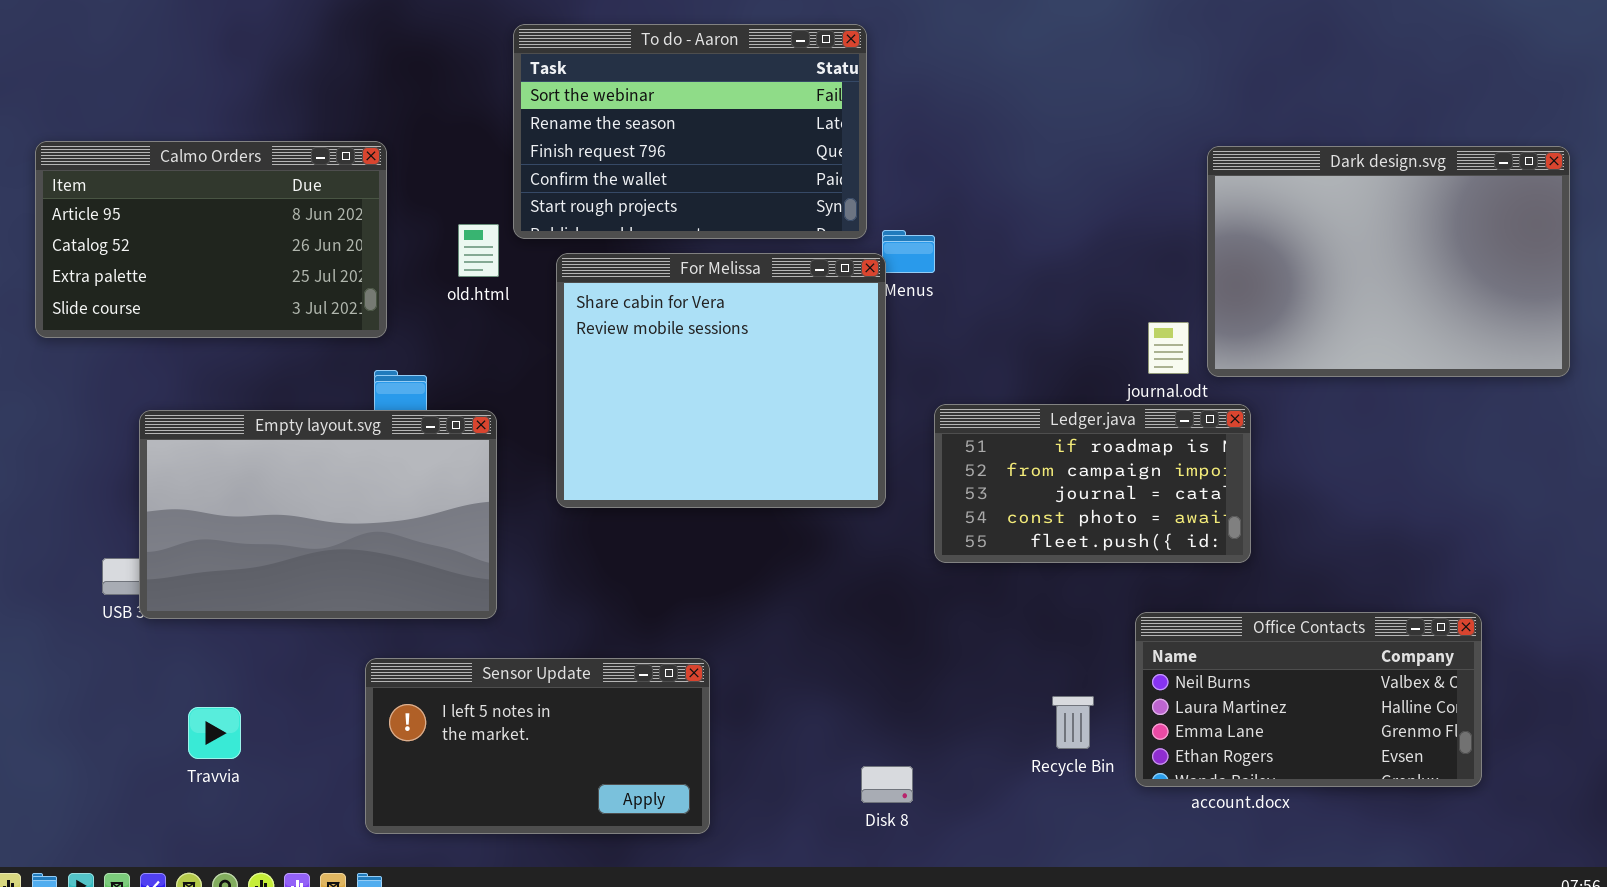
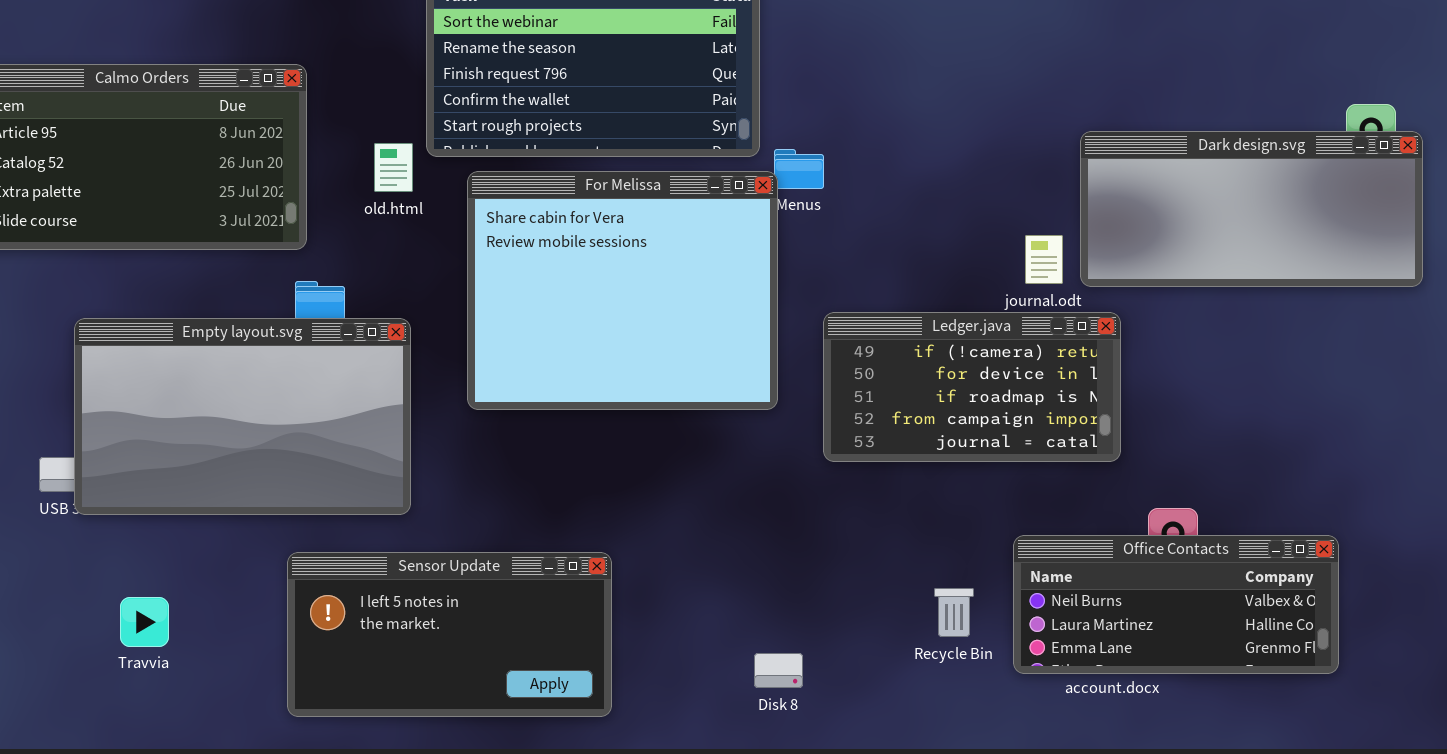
Dark design.svg: [1207,146,1570,377] -> [1080,131,1423,287], resized
Ledger.java: [934,404,1251,563] -> [823,312,1121,462], scrolled up 2 rows
Office Contacts: [1135,612,1482,787] -> [1013,535,1339,674], resized

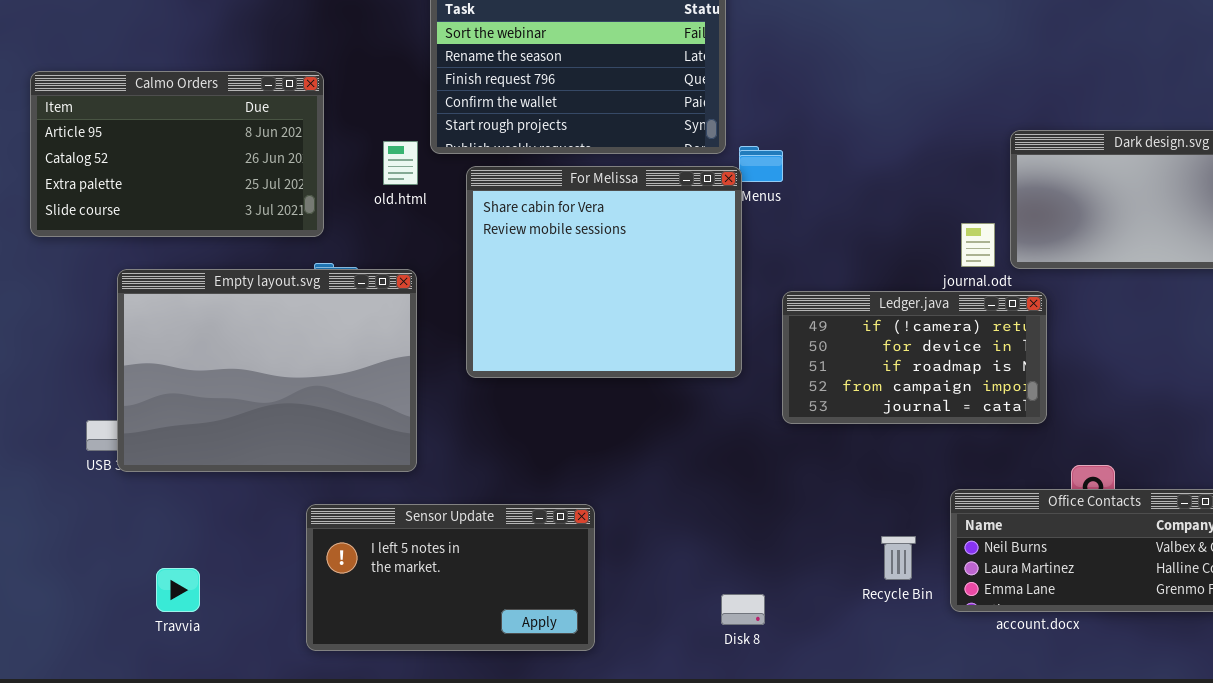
Empty layout.svg: [74,318,411,515] -> [117,269,417,472], resized
Travvia: [120,597,169,647] -> [156,568,200,612], moved

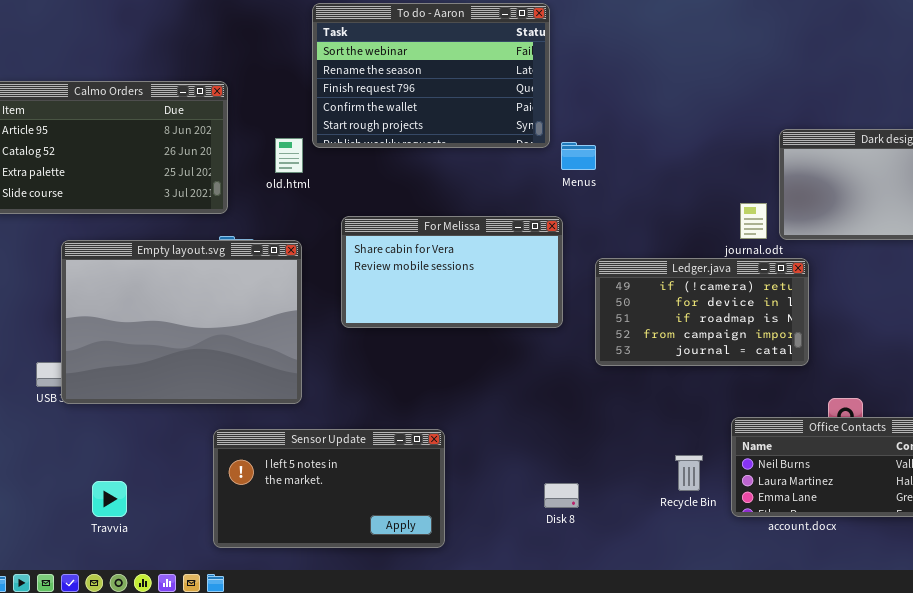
For Melissa: [466,166,742,378] -> [341,216,563,328], resized
Disk 8: [721,594,765,625] -> [544,483,579,508], moved

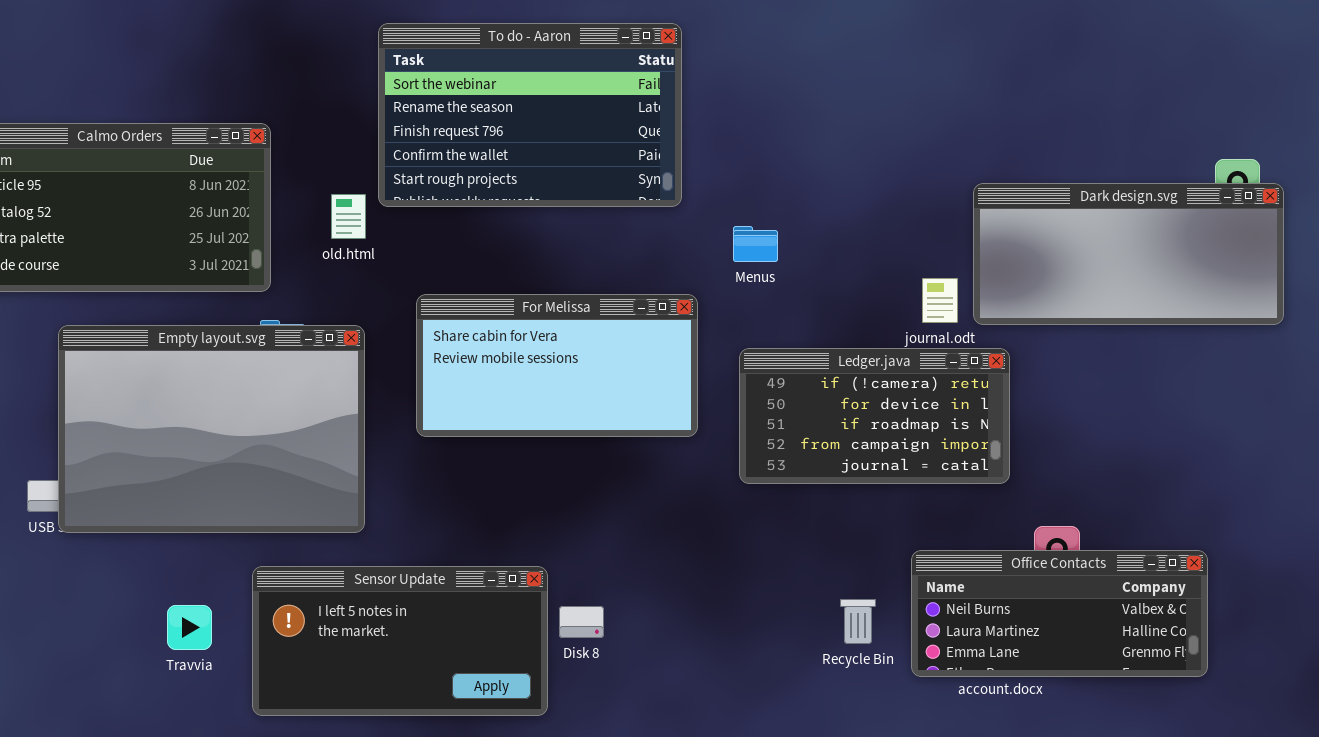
Menus: [561,142,596,170] -> [733,226,778,262], moved
Travvia: [92,481,127,517] -> [167,605,212,650], moved
Disk 8: [544,483,579,508] -> [559,606,604,638], moved

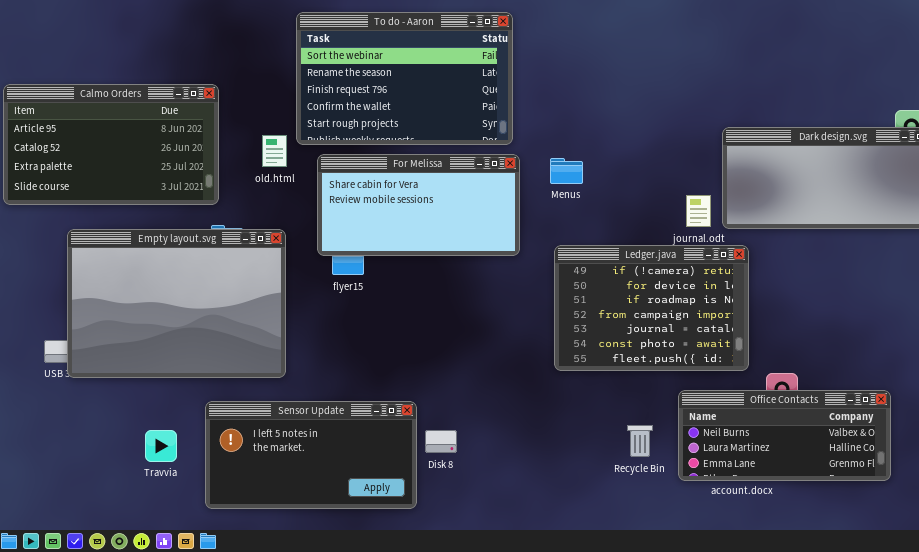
For Melissa: [416,294,698,437] -> [317,154,520,256], moved
Ledger.java: [739,348,1010,484] -> [554,245,749,371], resized

